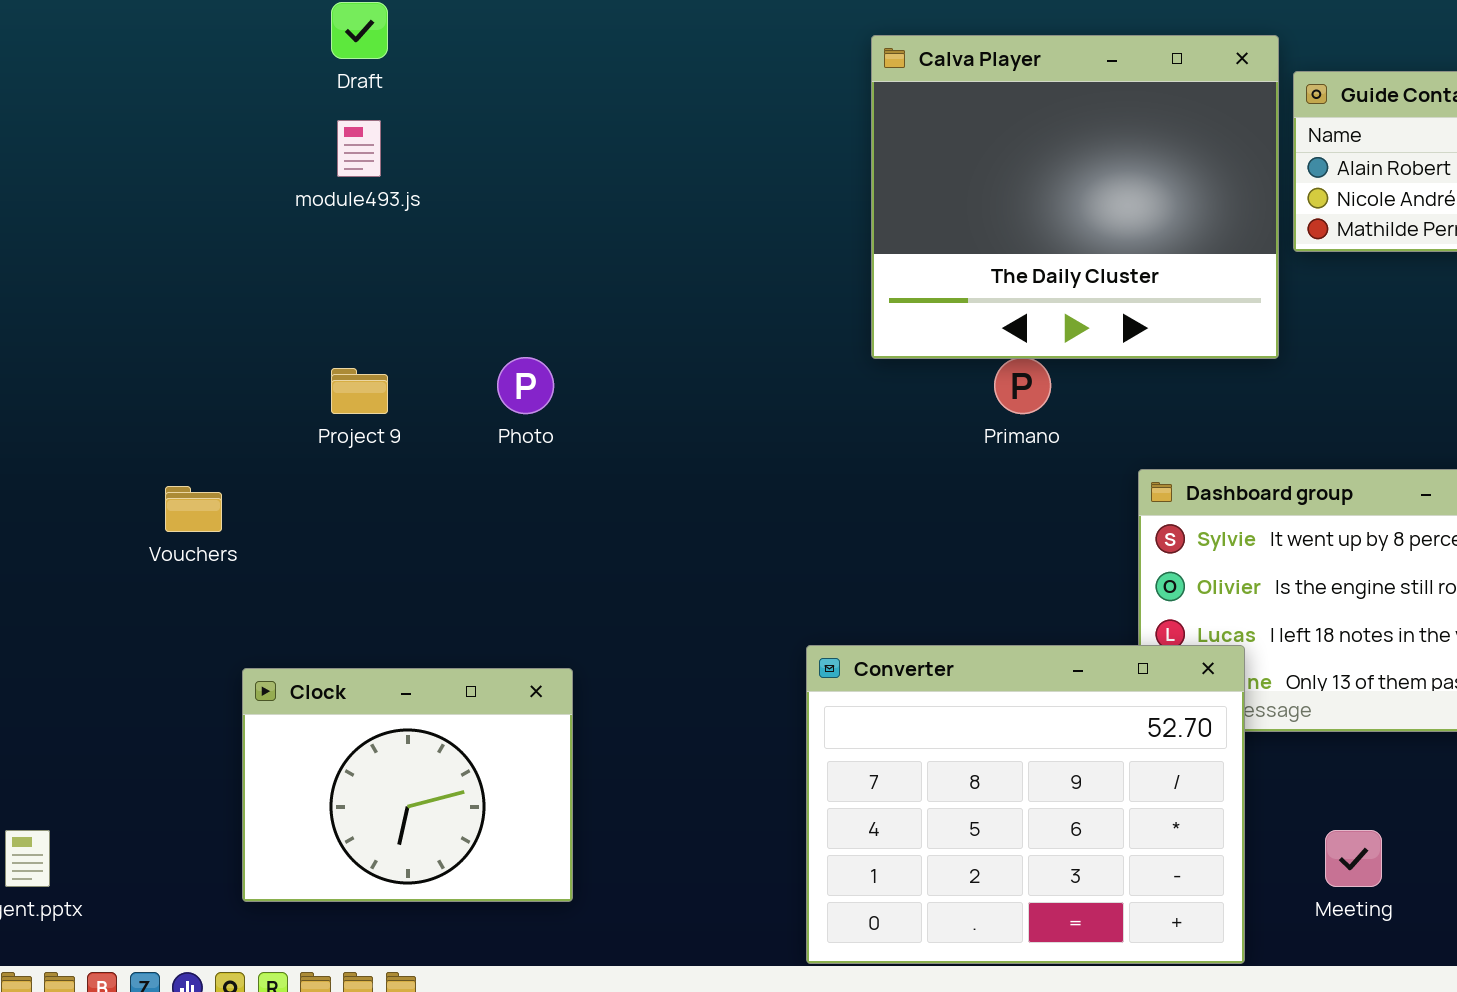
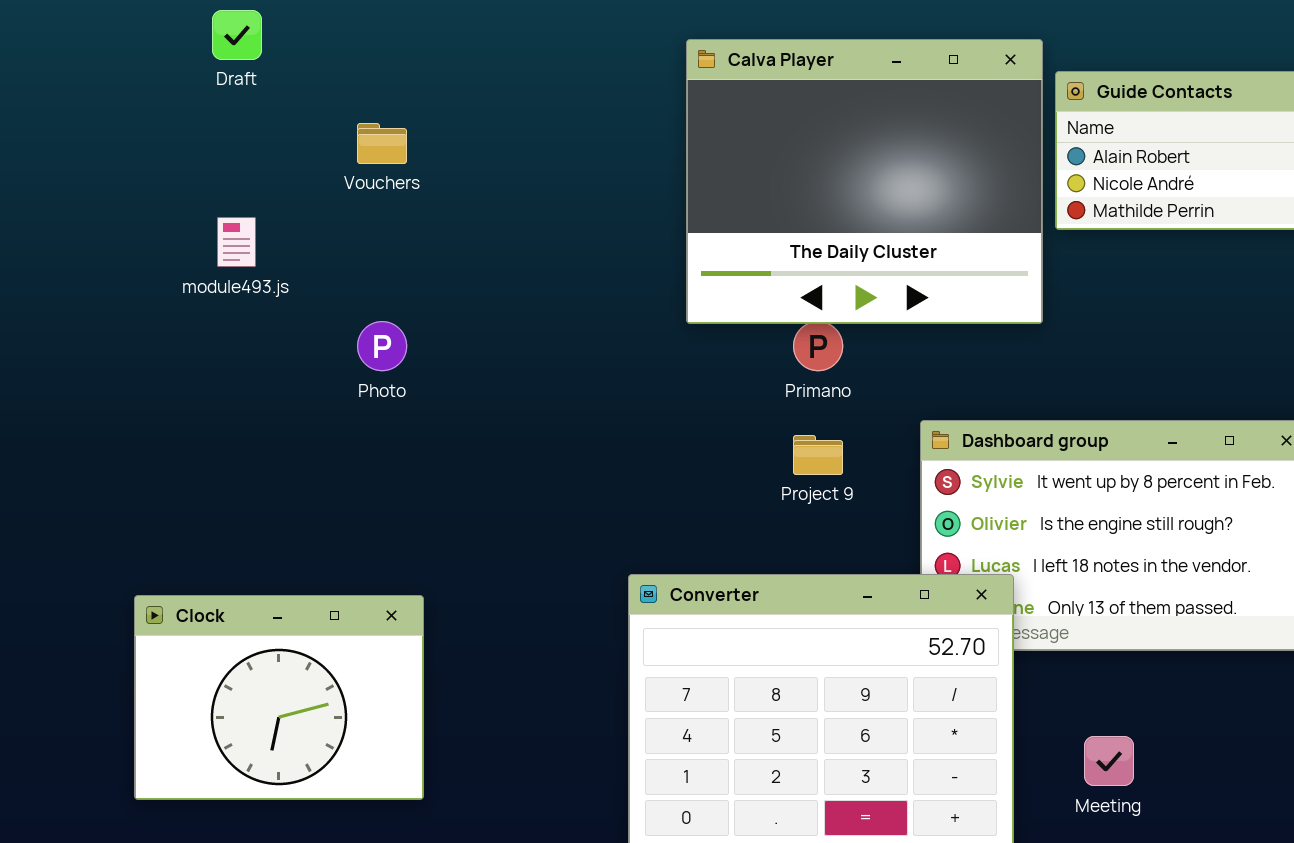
module493.js: [337,120,381,177] -> [217,217,256,267], moved
Project 9: [331,368,388,414] -> [793,435,843,475], moved
Vouchers: [165,486,222,532] -> [357,123,407,164], moved

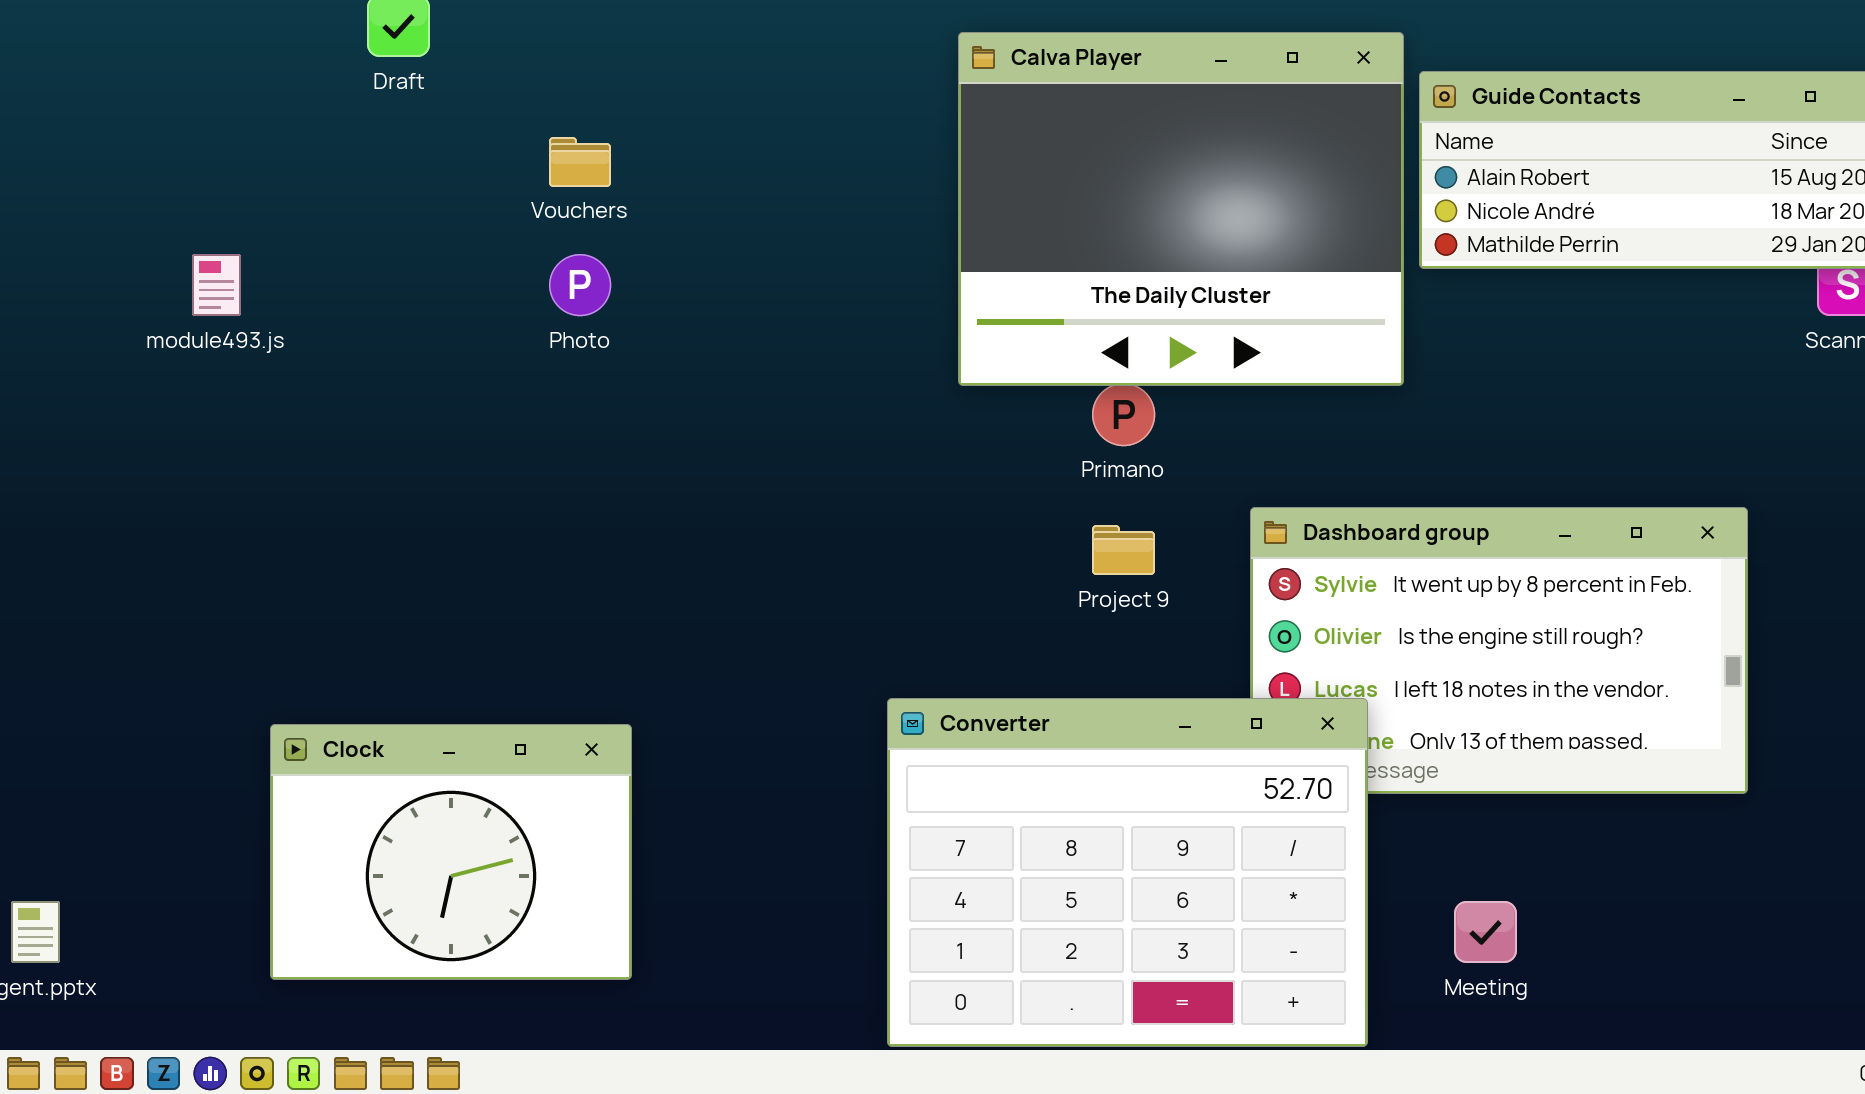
module493.js: [217,217,256,267] -> [192,254,241,316], moved
Photo: [357,321,407,371] -> [549,254,611,316], moved

